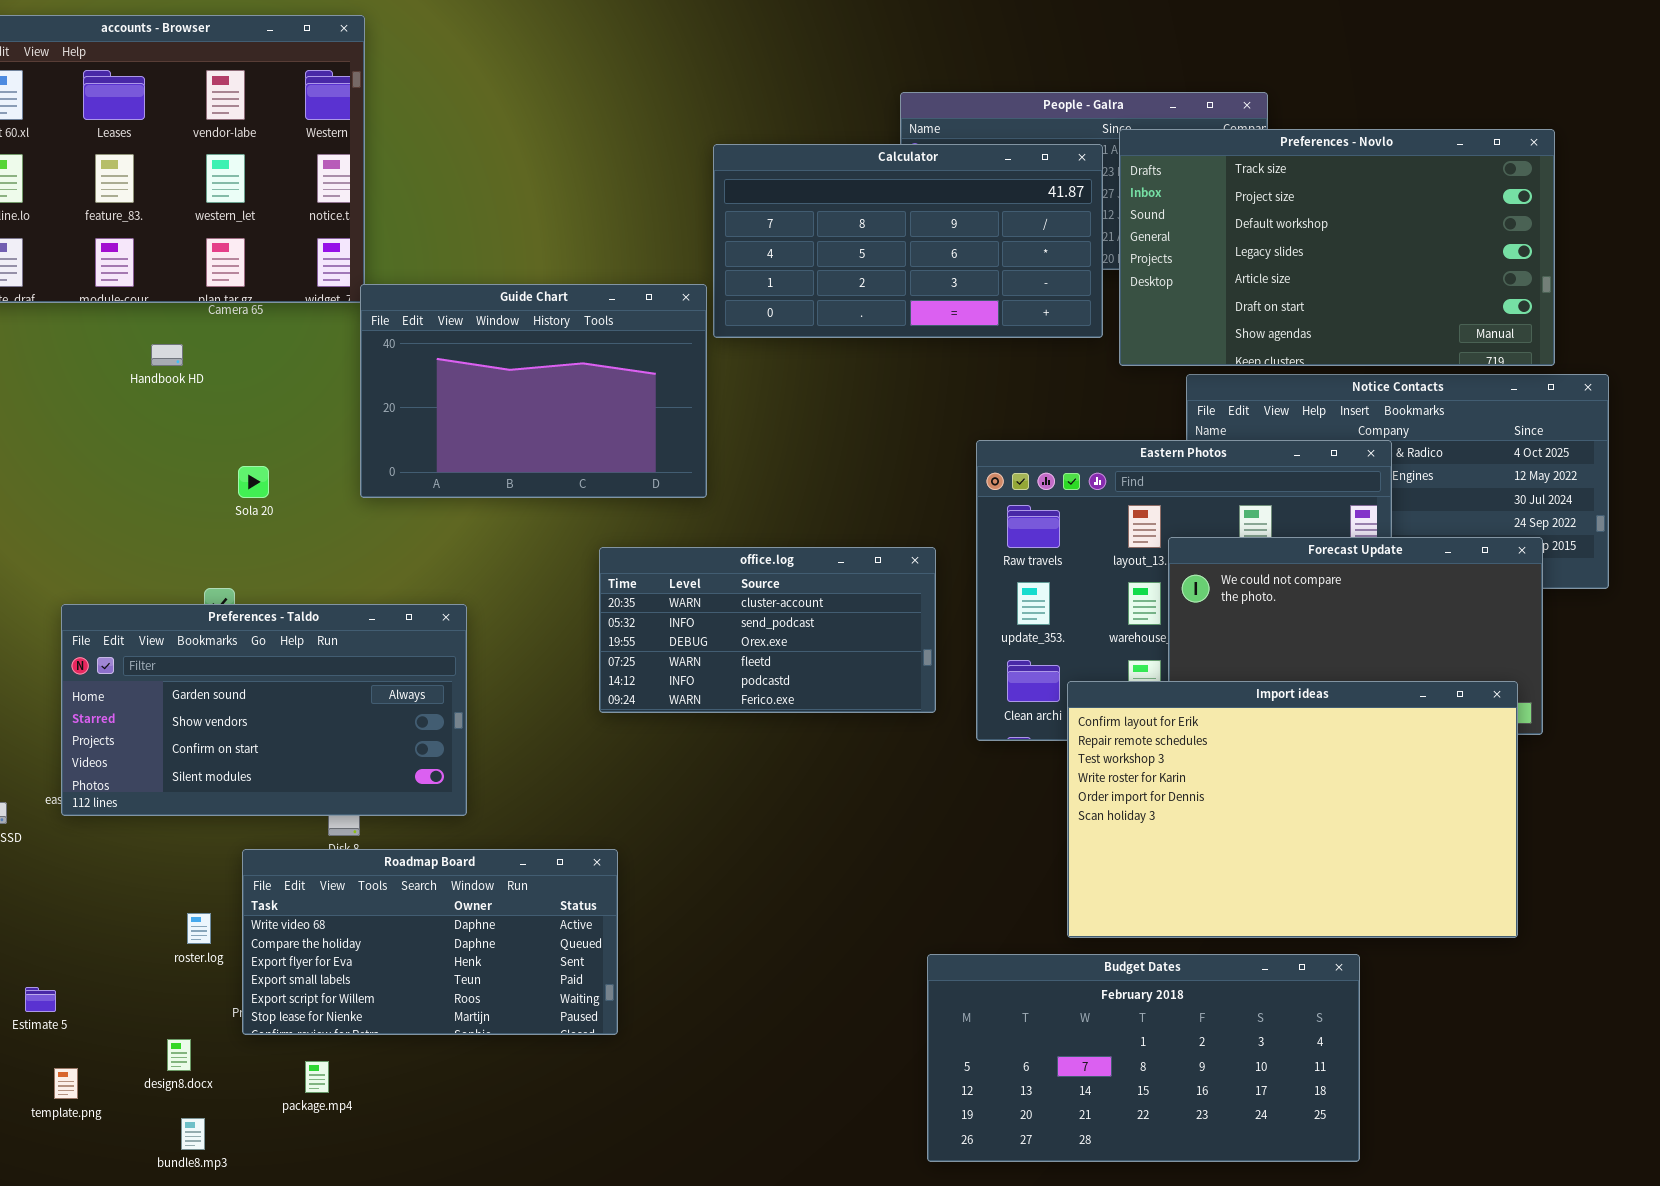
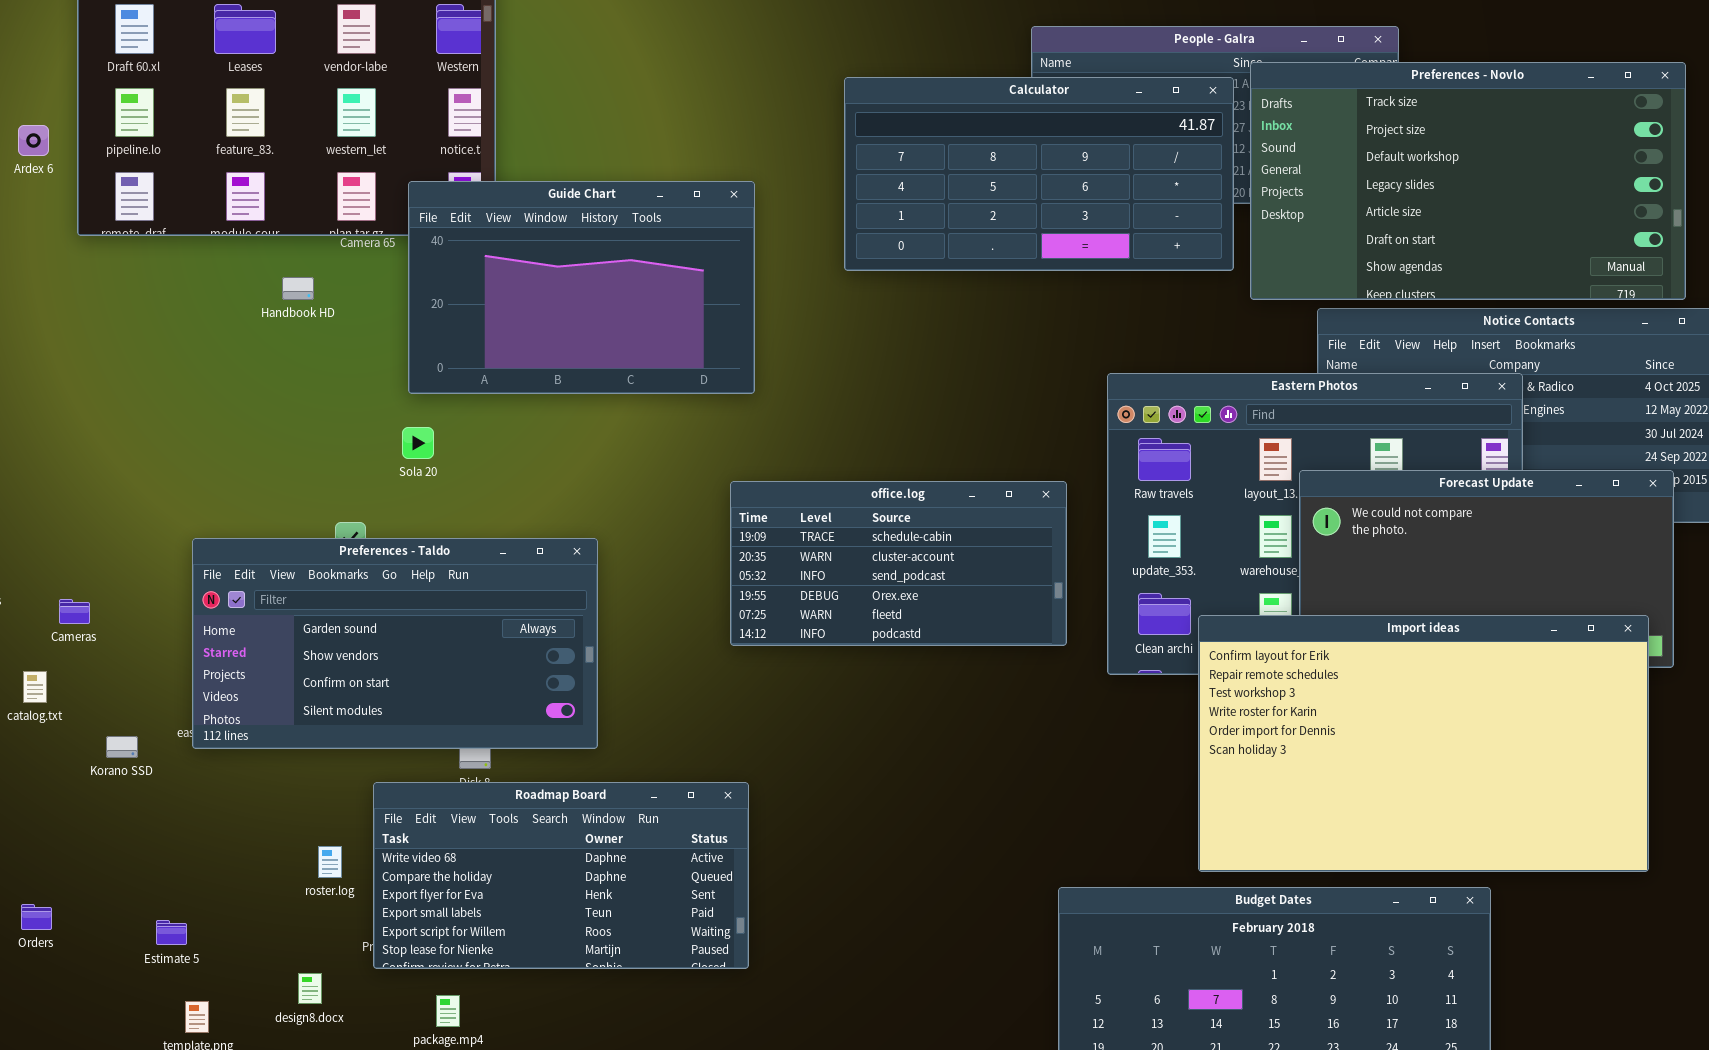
Guide Chart: [360,284,707,498] -> [408,181,755,394], moved
Sola 20: [238,466,269,498] -> [402,427,434,459], moved
office.log: [599,547,936,713] -> [730,481,1067,646], scrolled up 1 row

